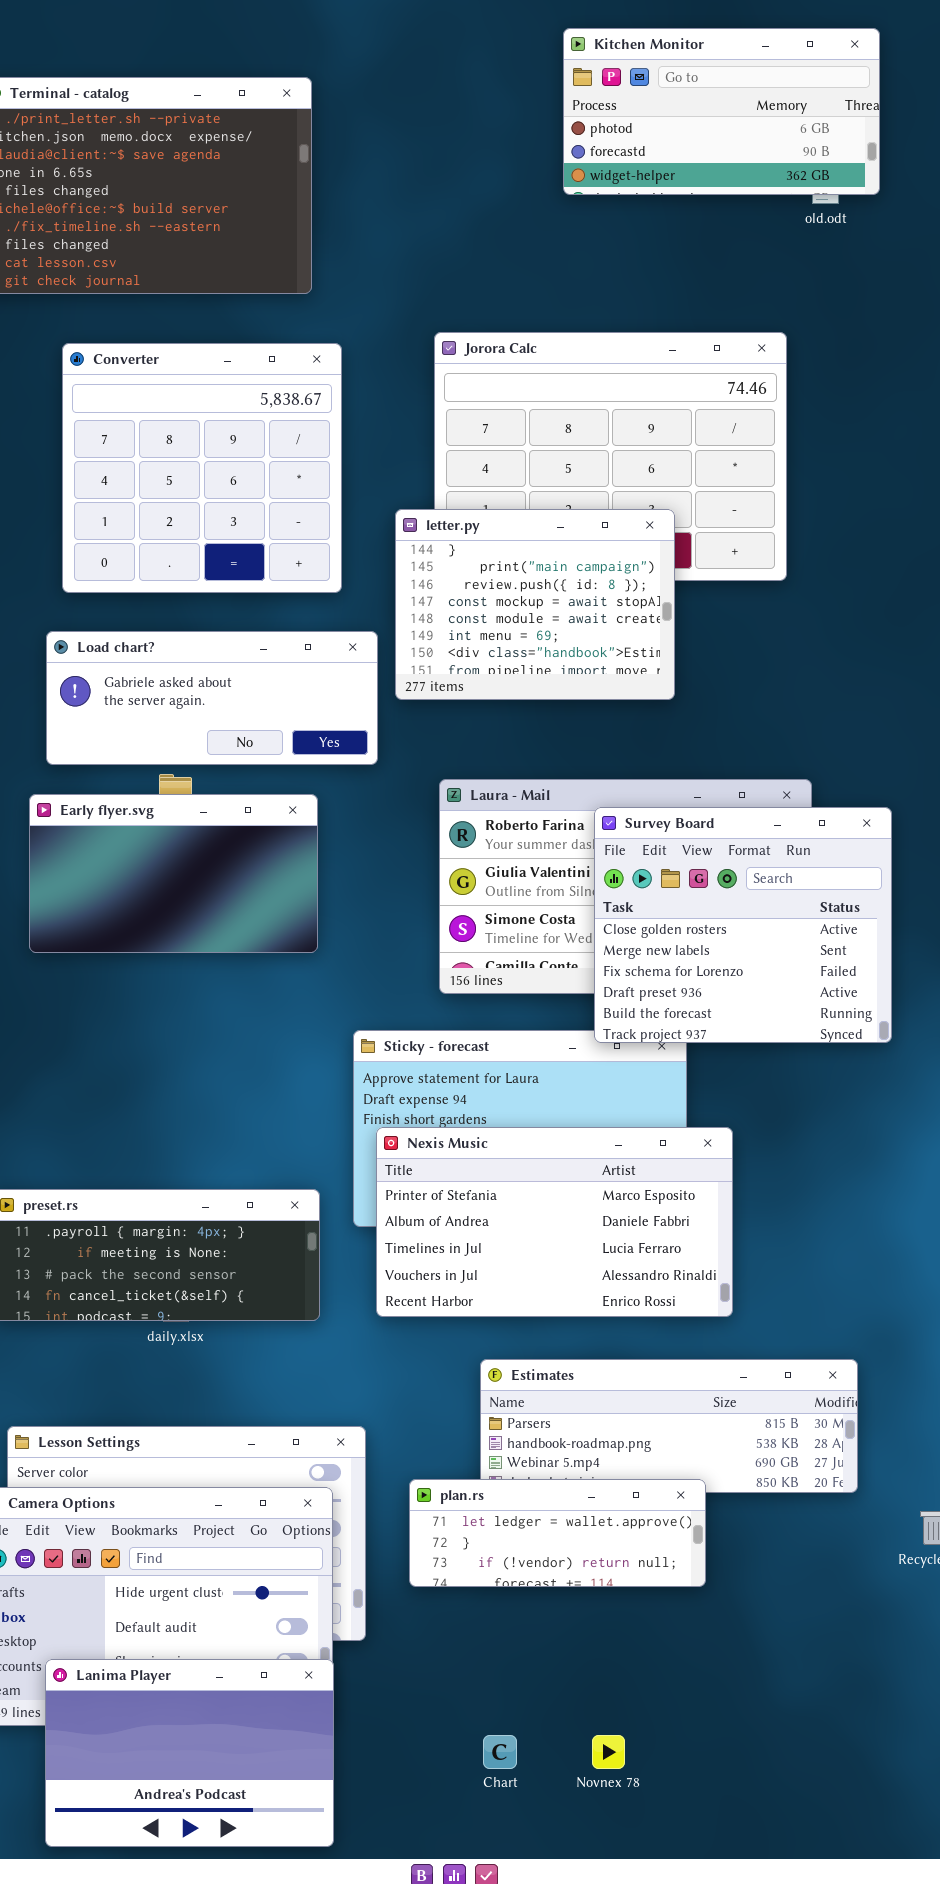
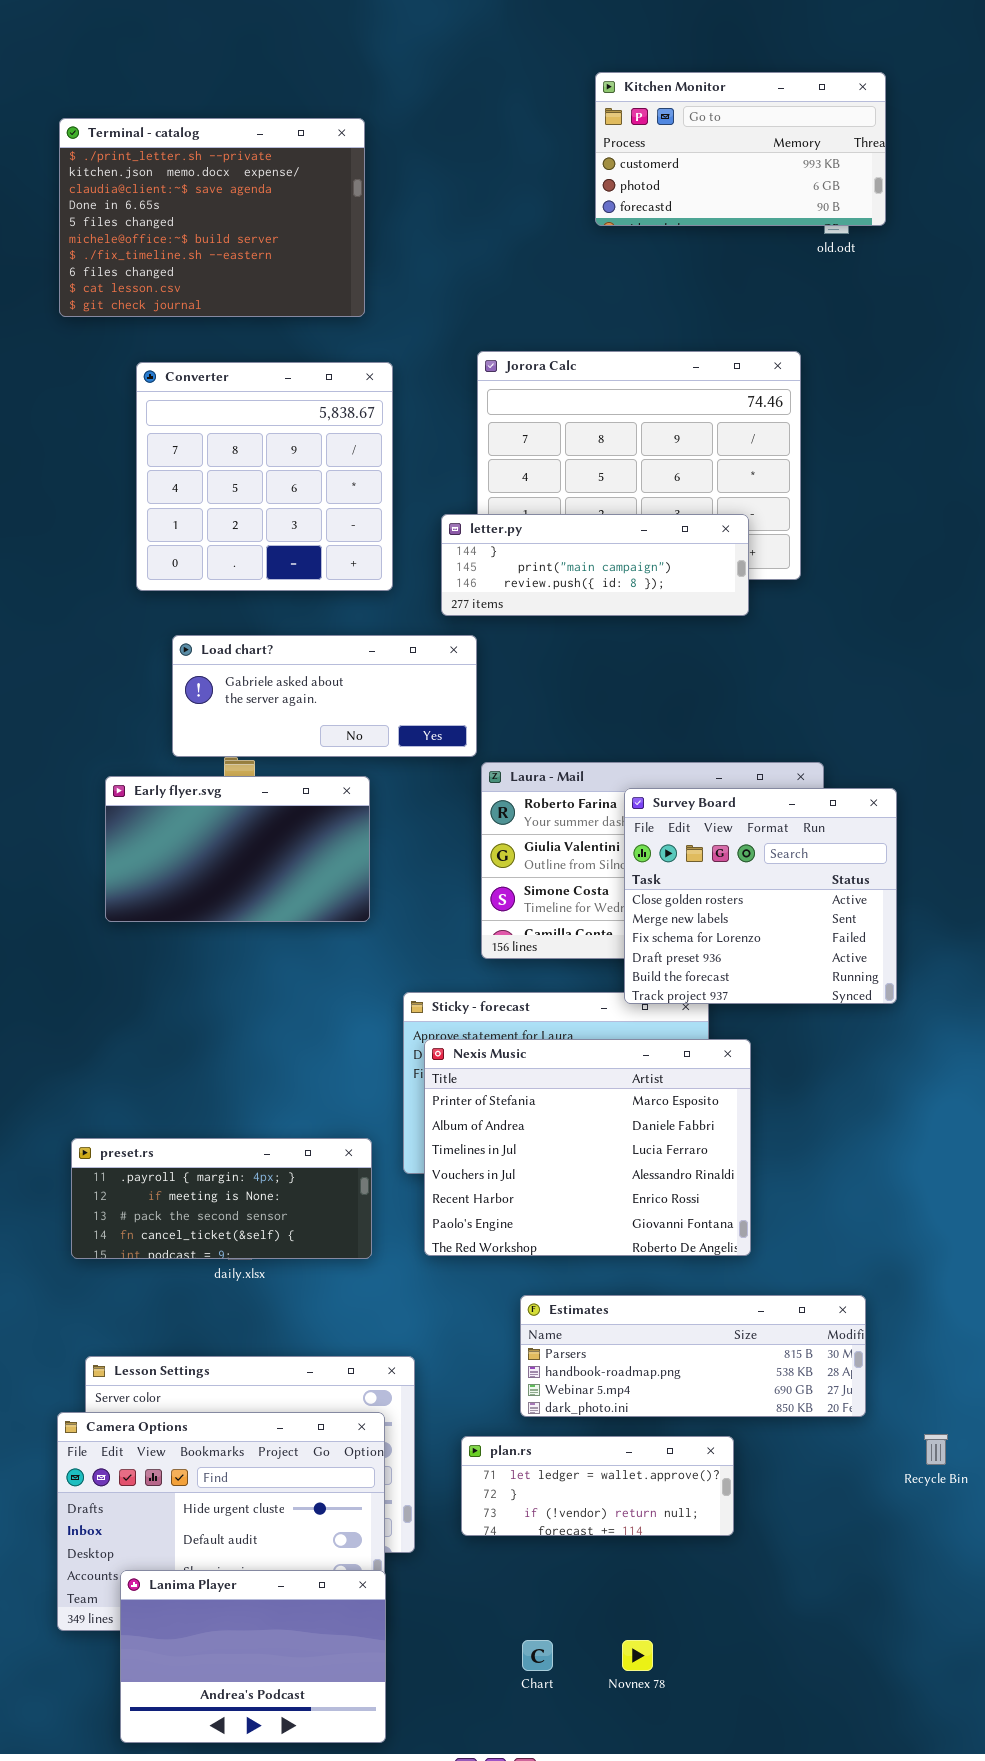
Kitchen Monitor: [563,28,880,195] -> [595,72,886,226], scrolled up 1 row
letter.py: [395,509,675,700] -> [441,514,749,616], resized
Load chart?: [46,631,378,765] -> [172,635,477,757], moved
Nexis Music: [376,1127,733,1317] -> [424,1039,751,1256], resized
plan.rs: [409,1479,706,1587] -> [461,1436,734,1536], moved

